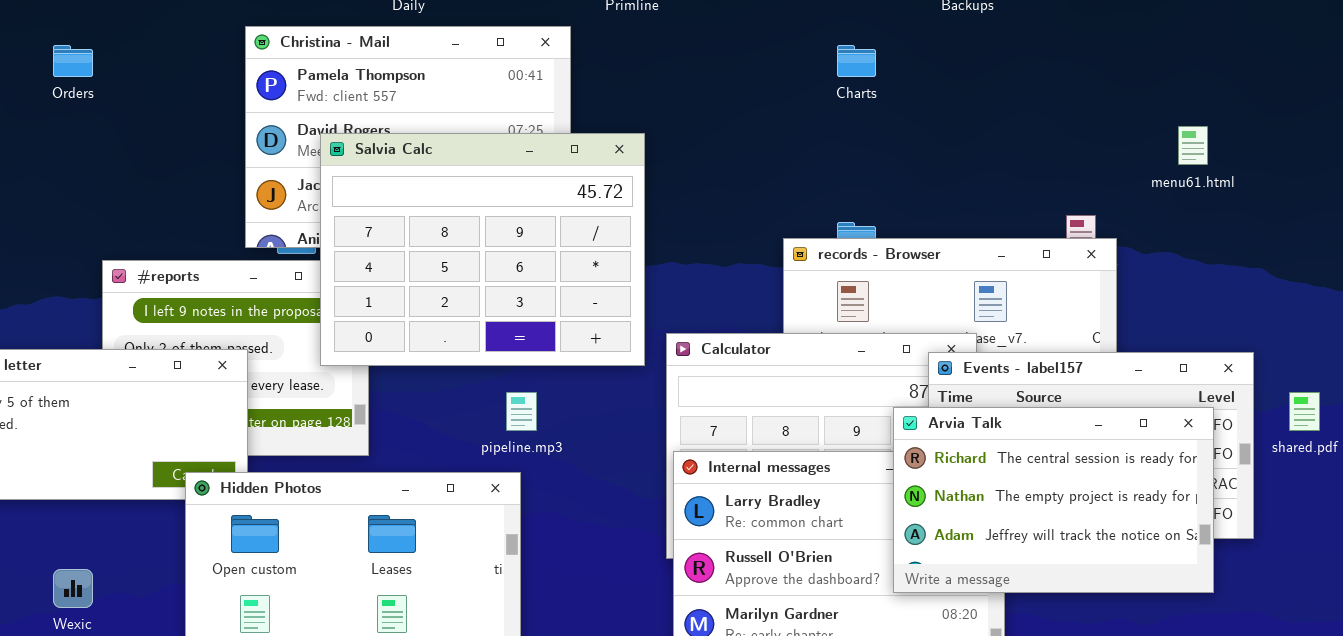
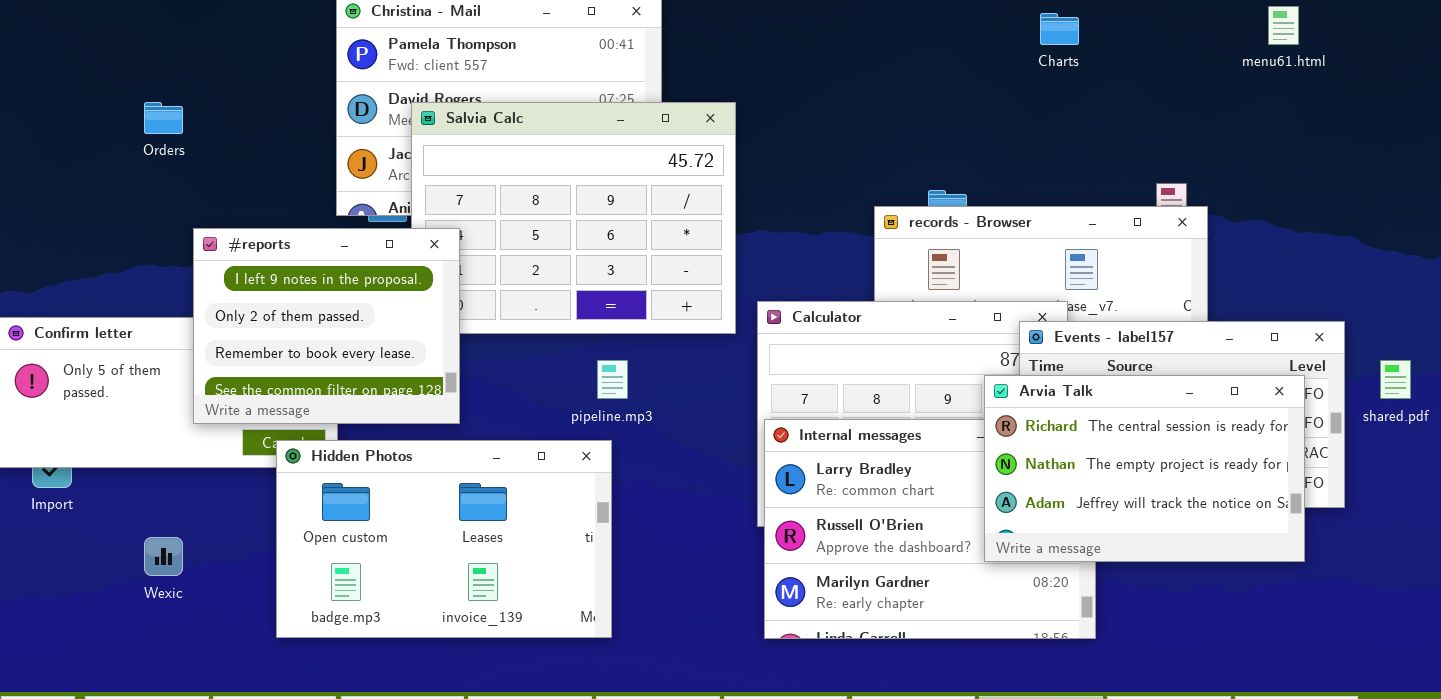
Orders: [53,45,93,77] -> [144,102,183,134], moved
Charts: [837,45,876,77] -> [1040,13,1079,45], moved
menu61.html: [1178,126,1208,165] -> [1268,6,1299,45], moved
#reports: [102,260,369,456] -> [193,228,460,424], raised

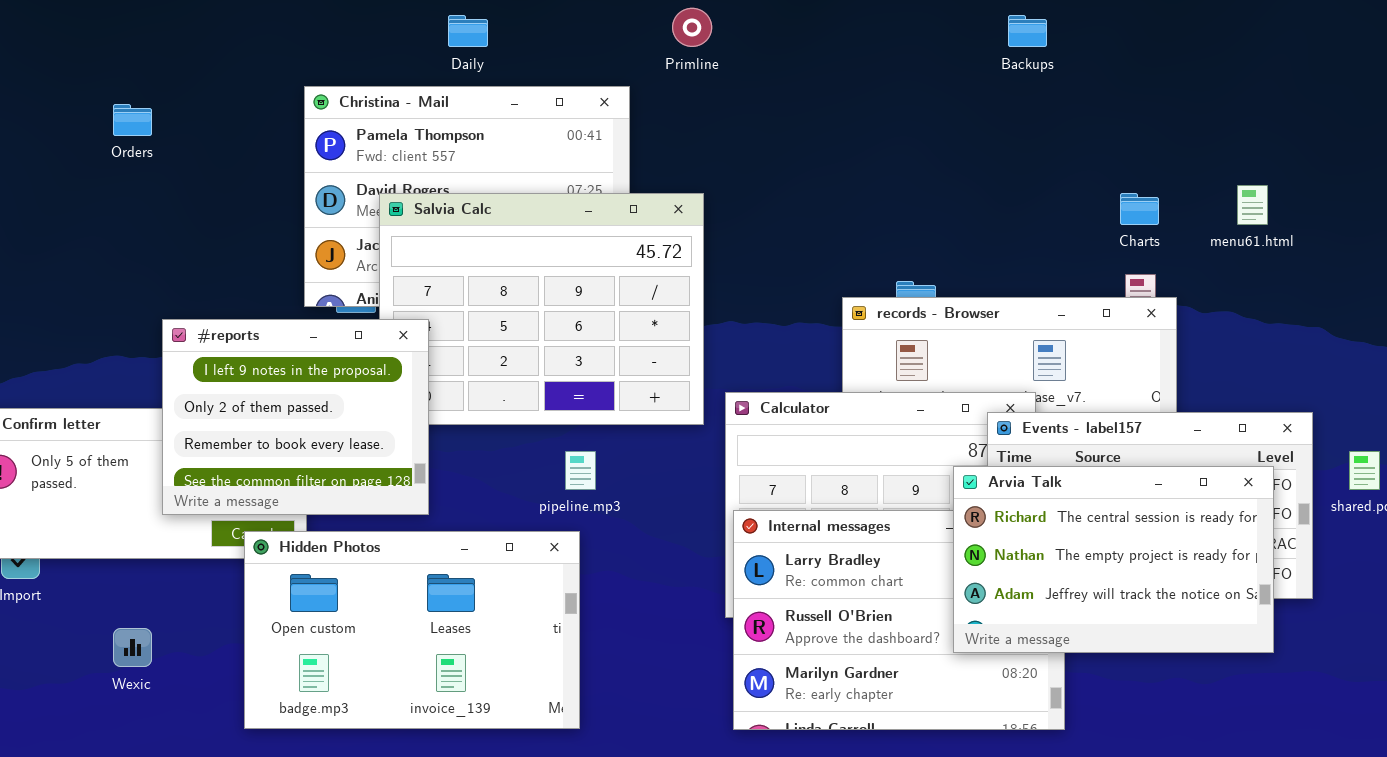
menu61.html: [1268,6,1299,45] -> [1237,185,1268,225], moved
Charts: [1040,13,1079,45] -> [1120,193,1159,225], moved
Orders: [144,102,183,134] -> [113,104,152,136], moved

